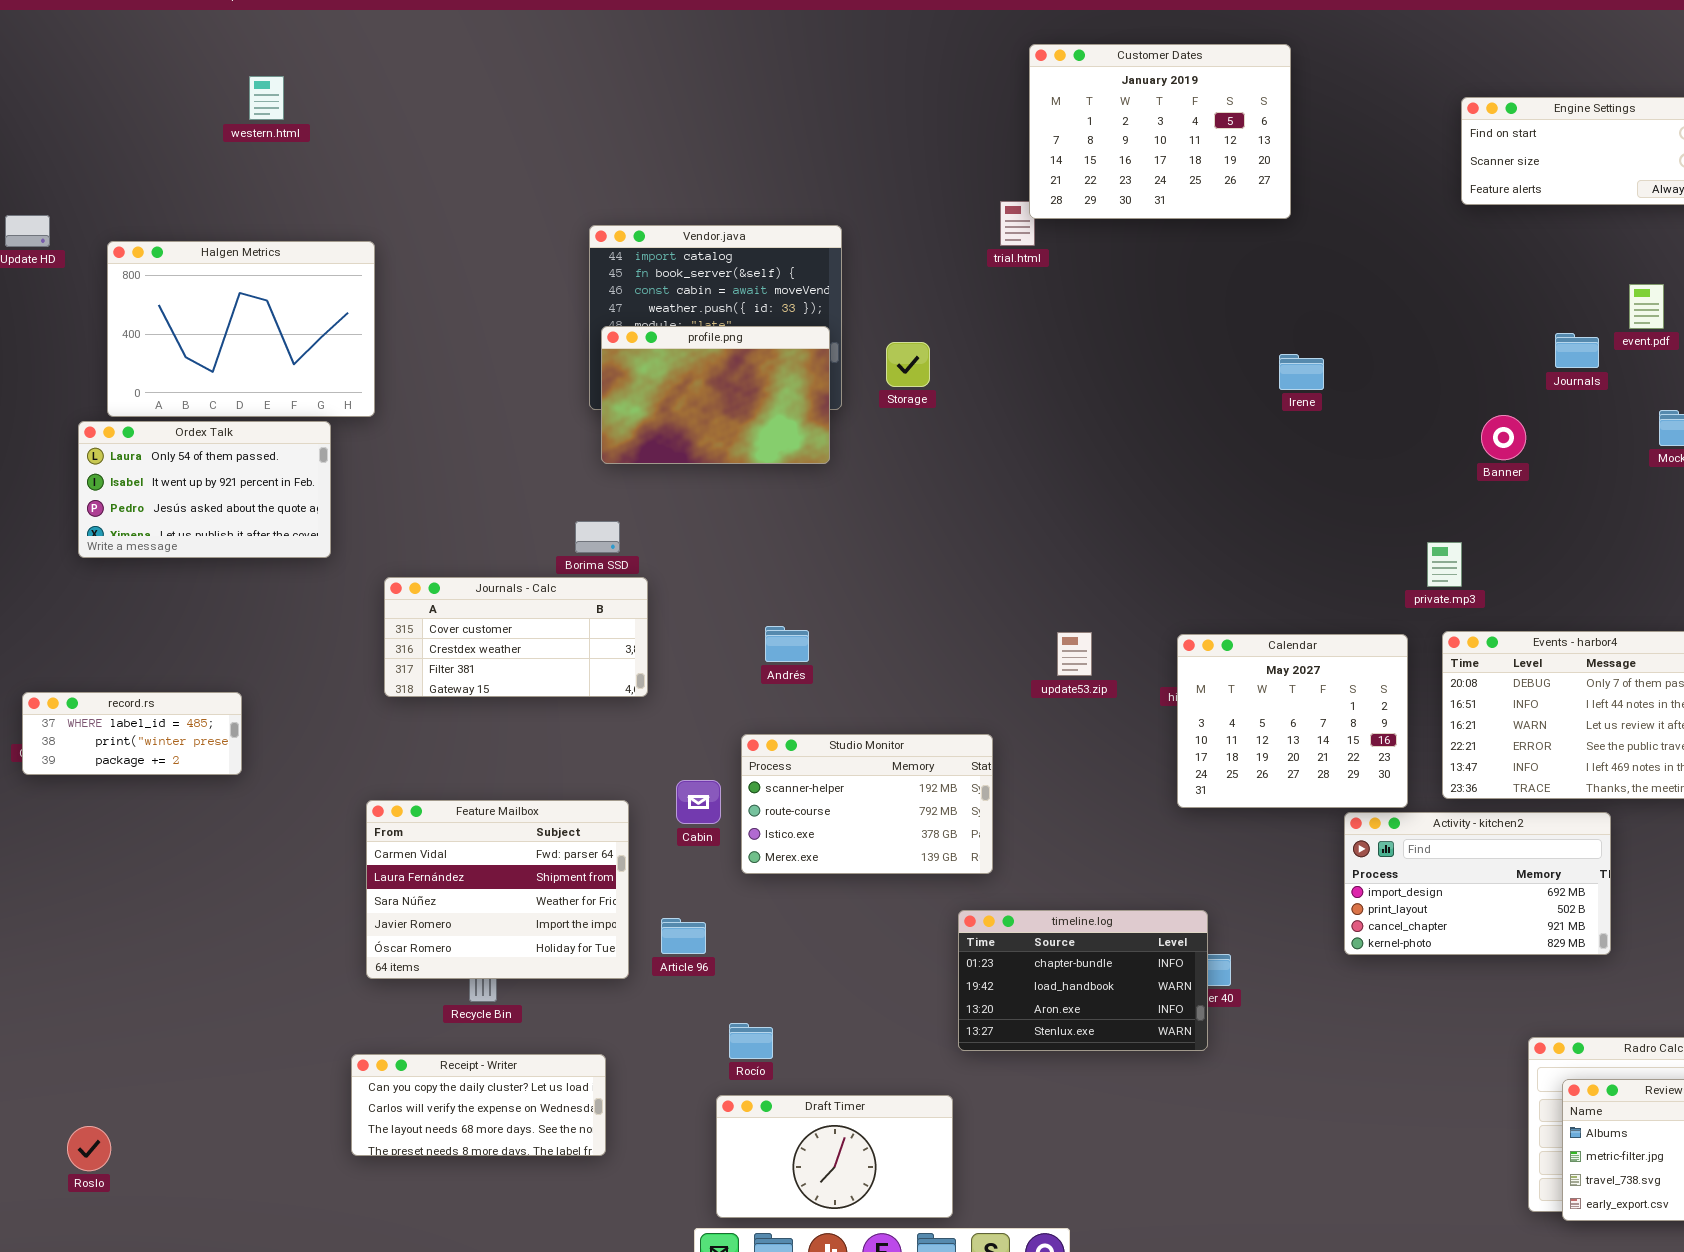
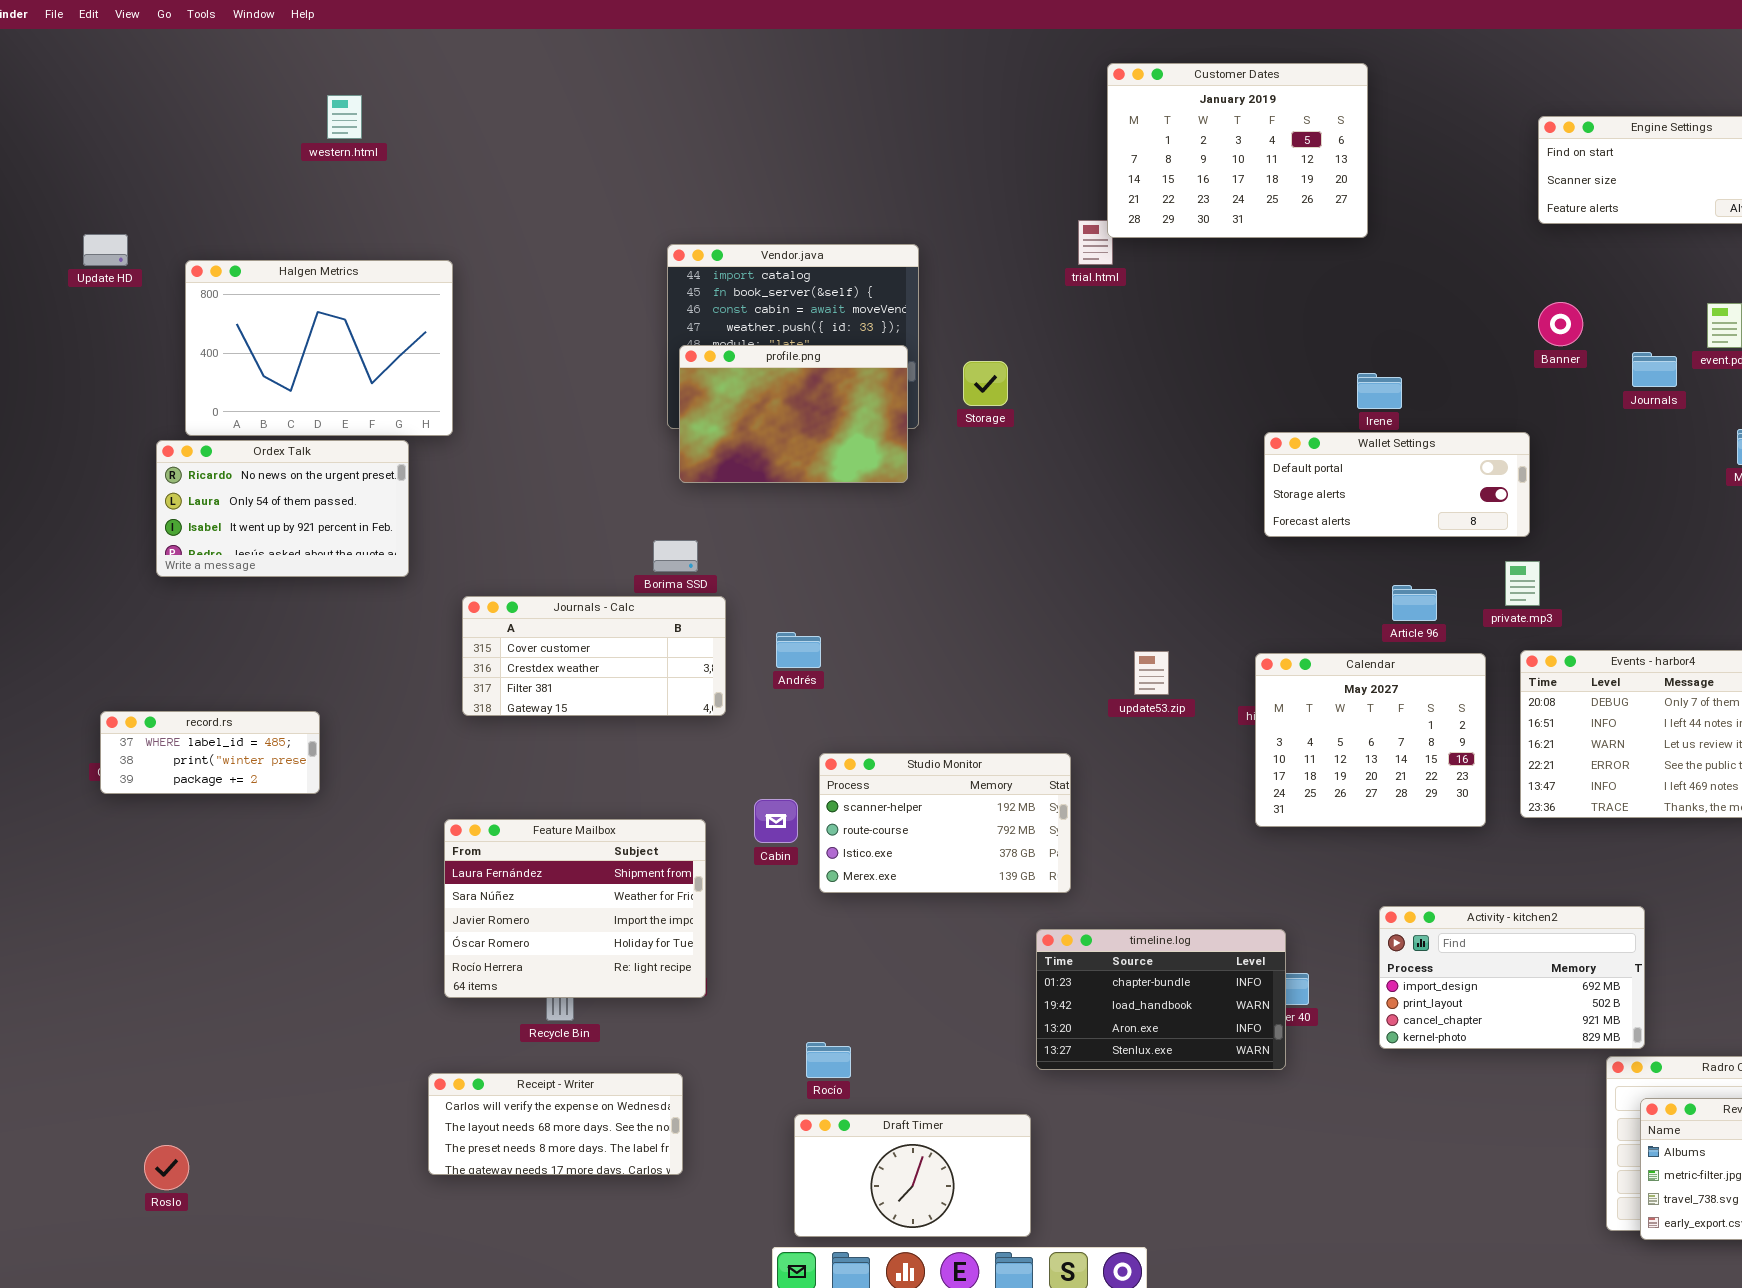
Wallet Settings: none -> [1264,432,1530,537], opened
Banner: [1481,415,1526,460] -> [1538,302,1583,346], moved
Ordex Talk: [78,421,331,558] -> [156,440,409,577], scrolled up 1 row
Andrés: [765,626,809,662] -> [776,632,821,668], moved
Feature Mailbox: [366,800,629,979] -> [444,819,706,998], scrolled down 1 row
Activity - kitchen2: [1344,812,1611,955] -> [1379,906,1645,1049], moved
Article 96: [661,918,706,954] -> [1392,585,1437,621], moved
Receipt - Writer: [351,1054,606,1156] -> [428,1073,683,1175], scrolled down 1 row

